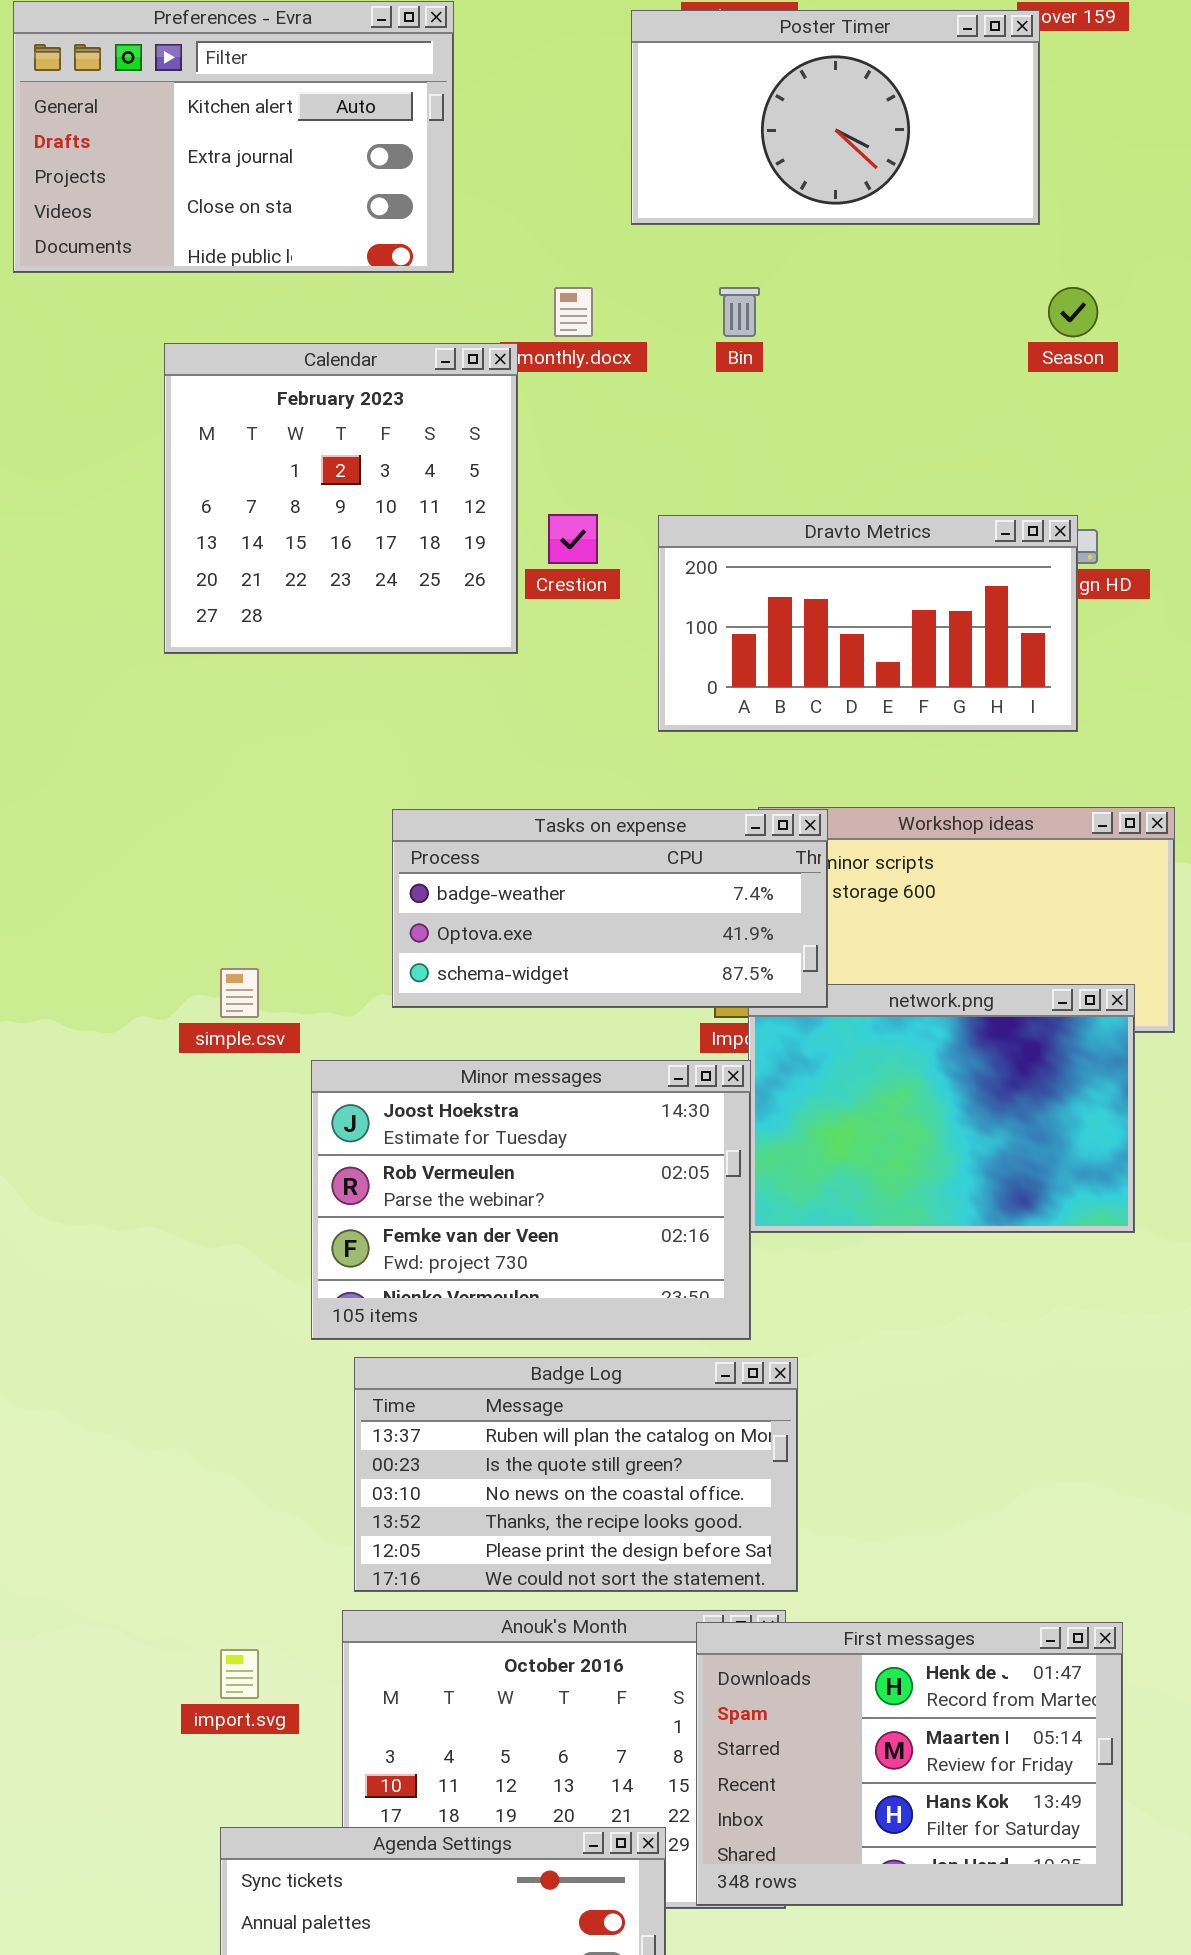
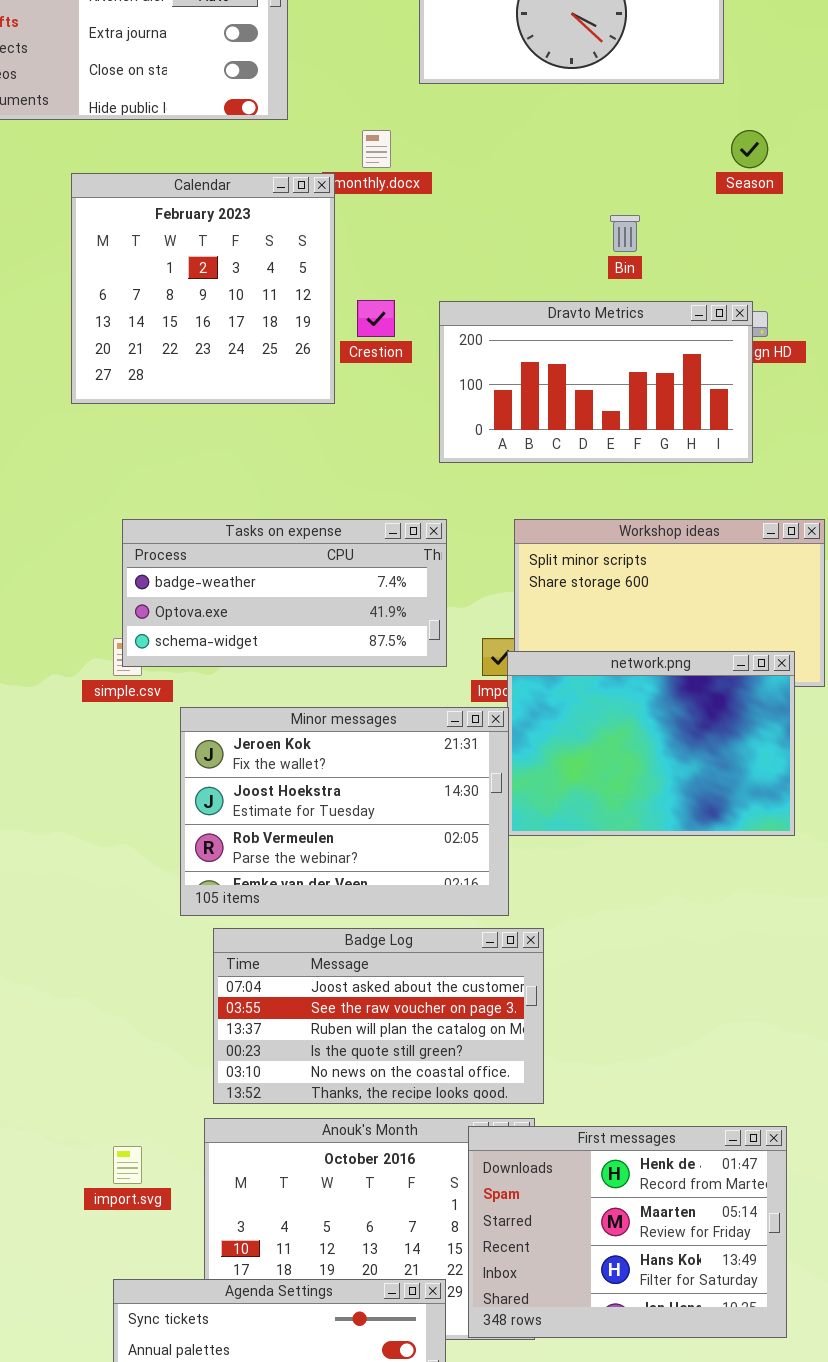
Bin: [719,287,760,337] -> [610,215,640,252], moved
Tasks on expense: [392,809,828,1008] -> [122,519,447,667], moved
Minor messages: [311,1060,751,1340] -> [180,707,509,916], scrolled up 1 row
Badge Log: [354,1357,798,1592] -> [213,928,544,1104], scrolled up 2 rows

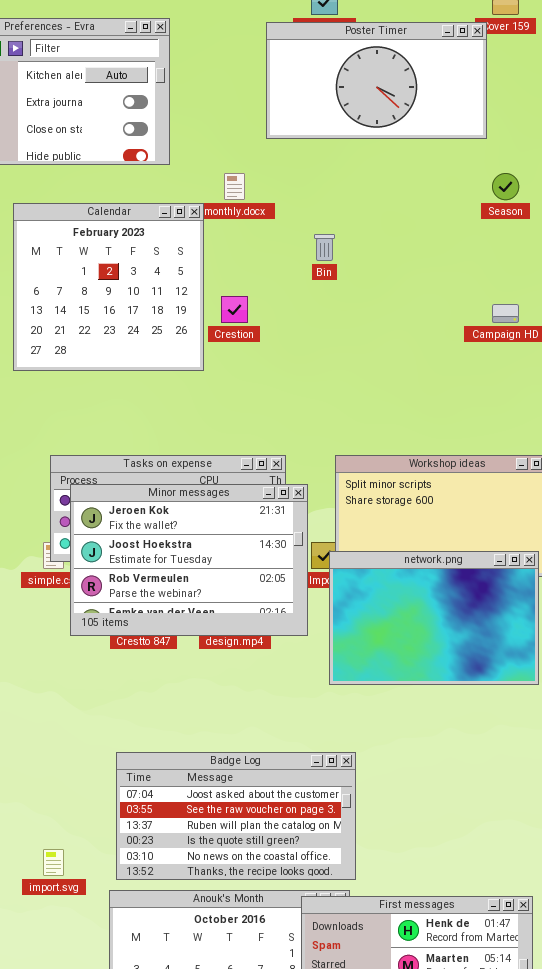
Bin: [610,215,640,252] -> [314,234,335,261], moved
Dravto Metrics: [439,301,753,463] -> none, closed
Minor messages: [180,707,509,916] -> [70,484,308,636], moved
import.svg: [113,1146,142,1184] -> [43,849,64,876], moved

